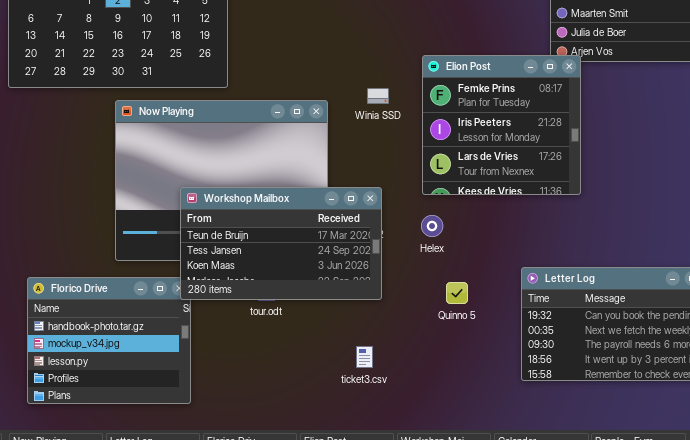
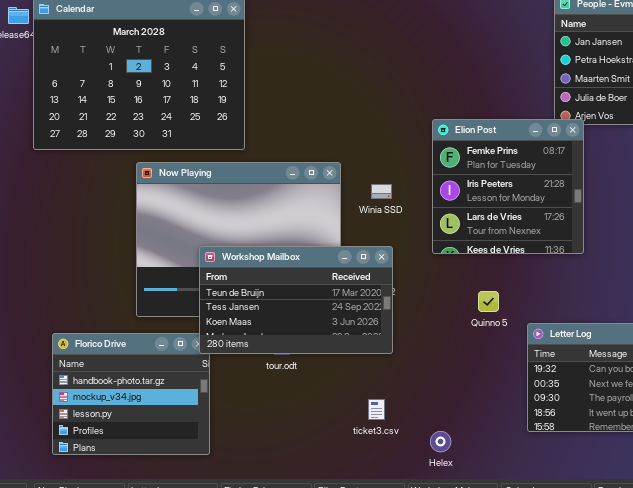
Winia SSD: [367,88,389,104] -> [371,184,392,199], moved
Helex: [421,215,443,237] -> [430,431,451,452], moved
Quinno 5: [446,282,468,304] -> [478,291,499,312], moved

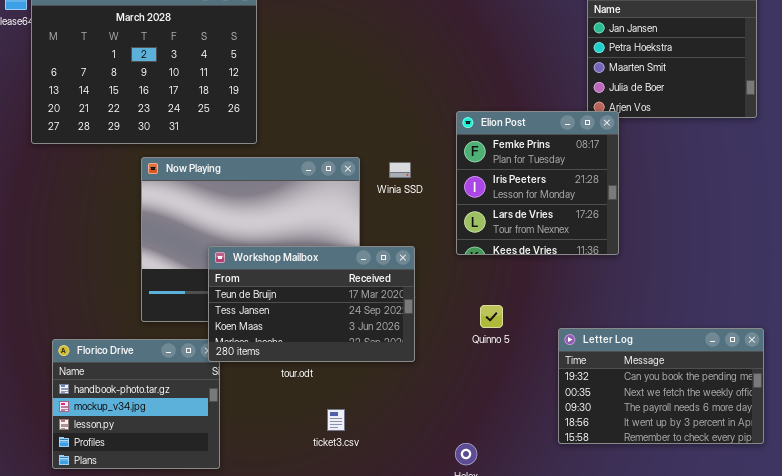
Winia SSD: [371,184,392,199] -> [389,162,411,178], moved
Quinno 5: [478,291,499,312] -> [480,305,503,328], moved
ticket3.csv: [368,399,385,420] -> [327,409,345,431], moved

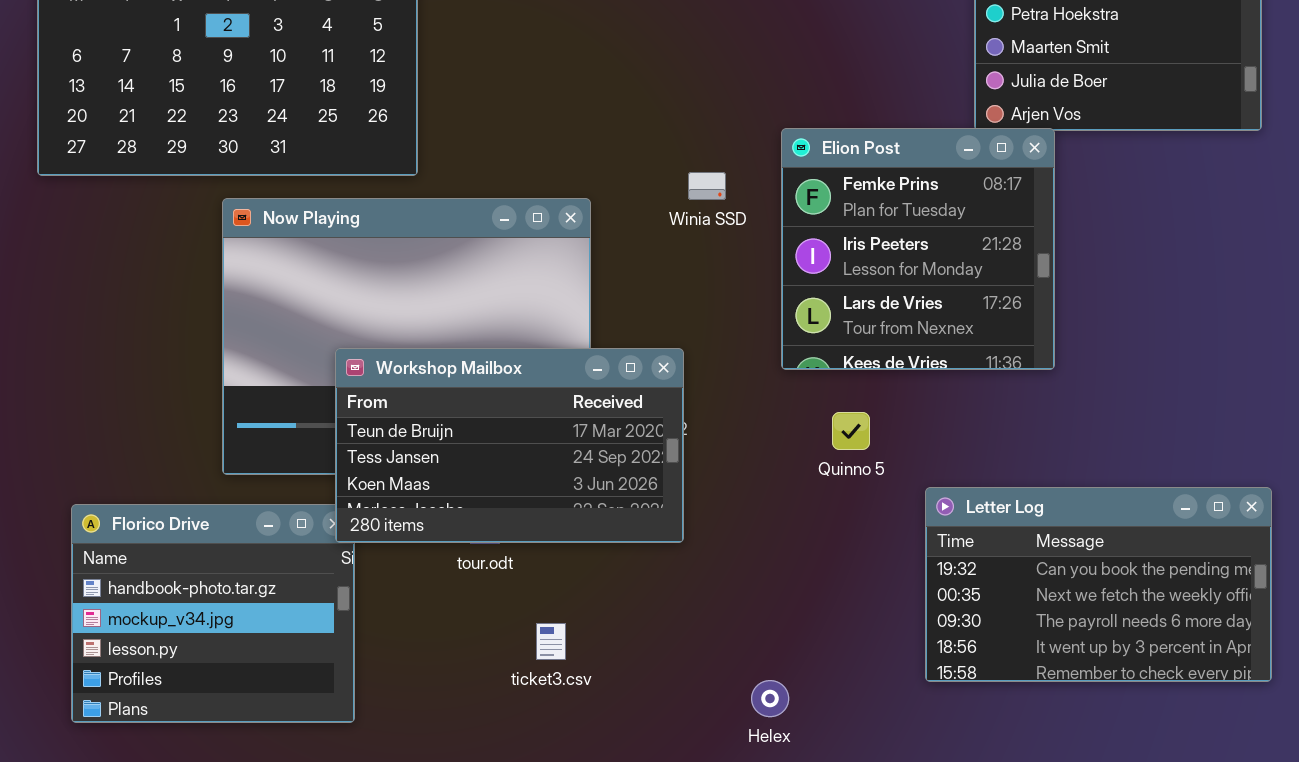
Elion Post: [456,111,619,255] -> [781,128,1055,370], moved
Winia SSD: [389,162,411,178] -> [688,172,726,200], moved
Quinno 5: [480,305,503,328] -> [832,412,870,450], moved

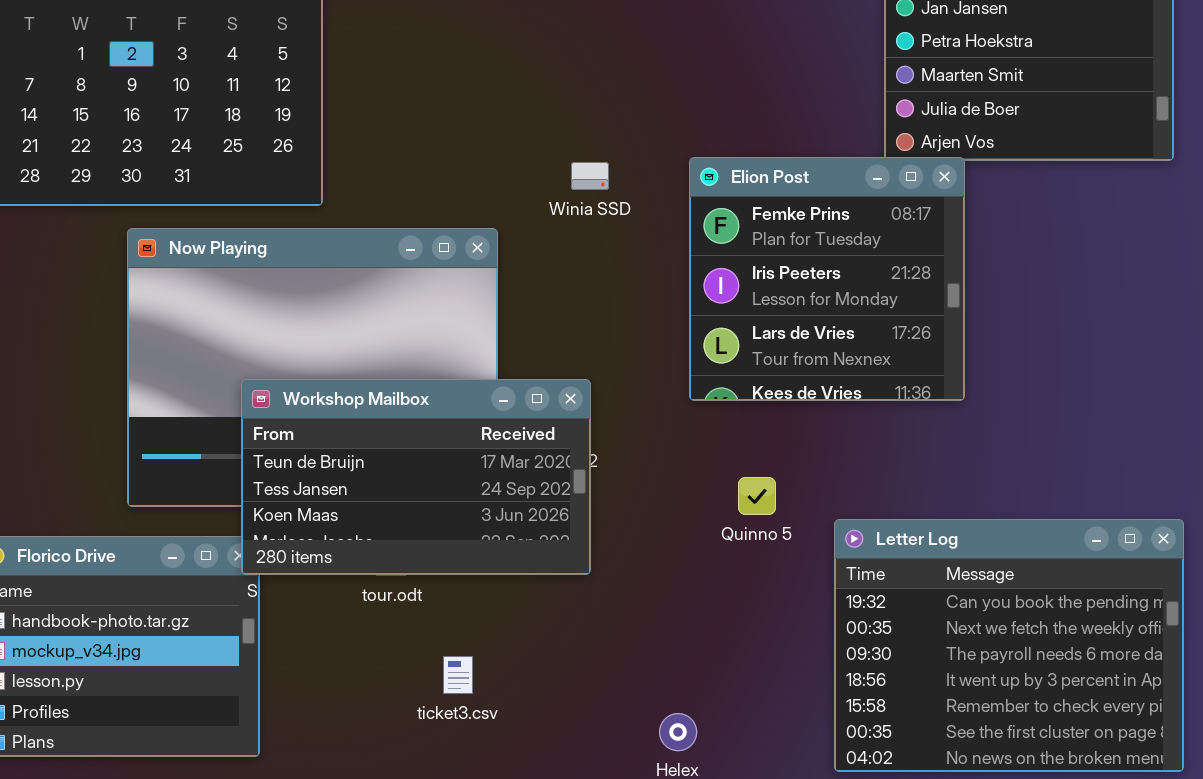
Winia SSD: [688,172,726,200] -> [571,162,609,190], moved
Quinno 5: [832,412,870,450] -> [738,477,776,515], moved
Letter Log: [925,487,1272,682] -> [834,519,1184,772], resized

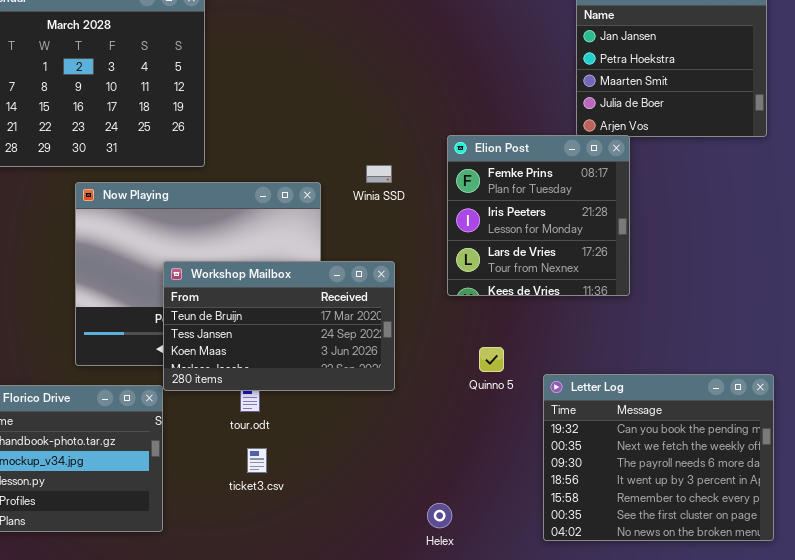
Winia SSD: [571,162,609,190] -> [366,165,392,183], moved
Workshop Mailbox: [241,379,591,575] -> [163,261,395,391], moved
ticket3.csv: [443,656,473,694] -> [247,448,267,473], moved

